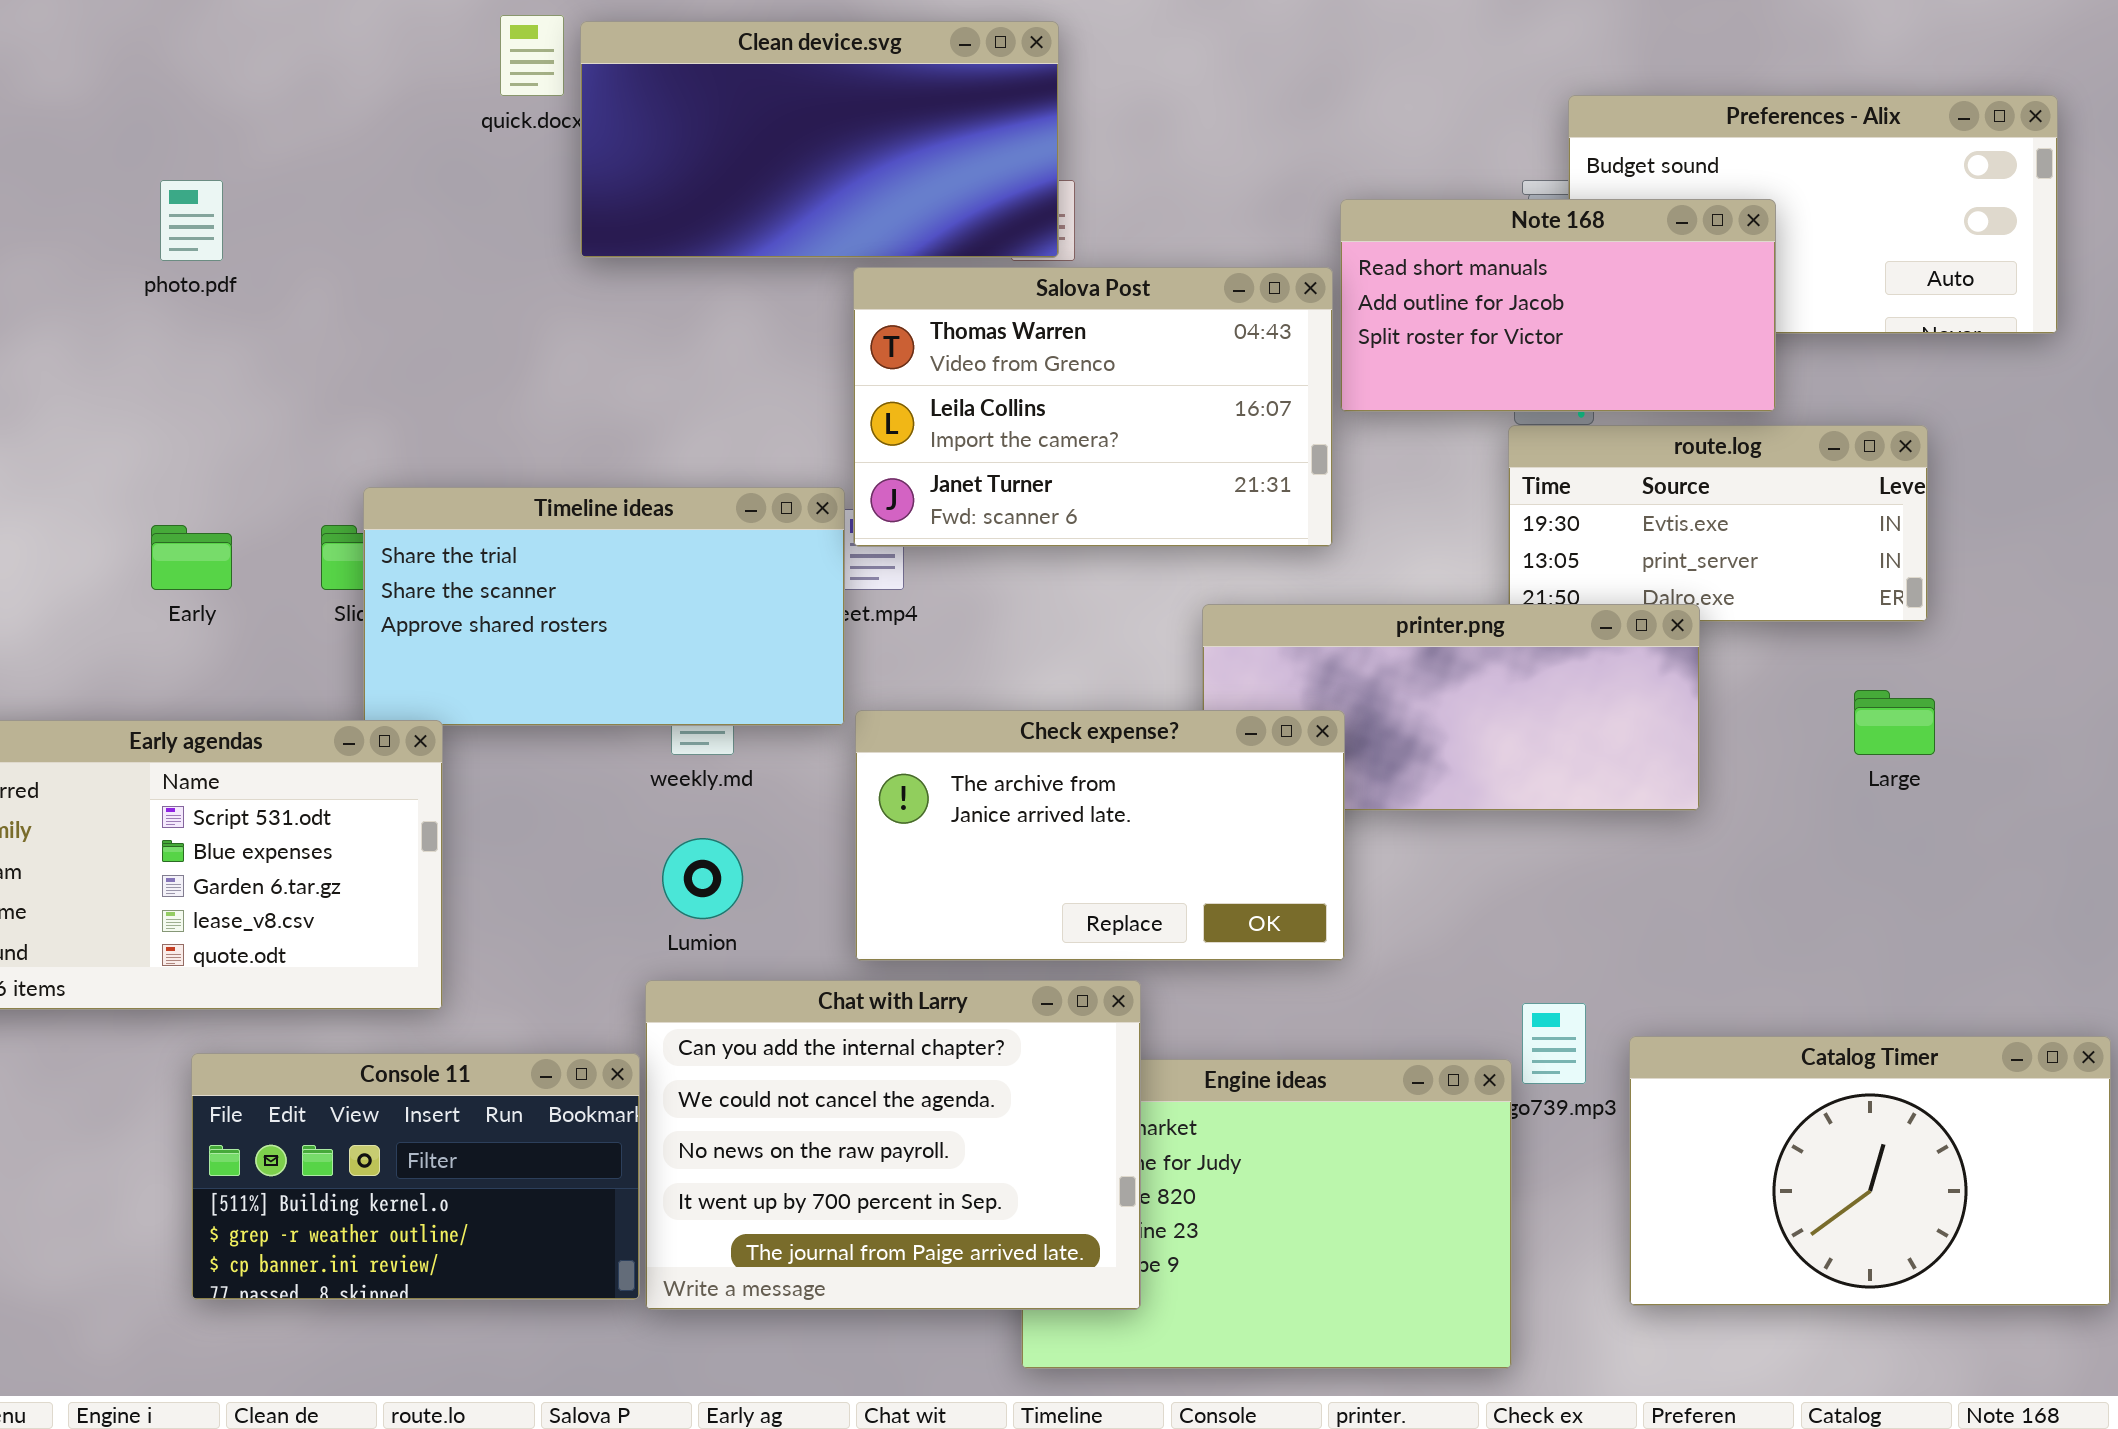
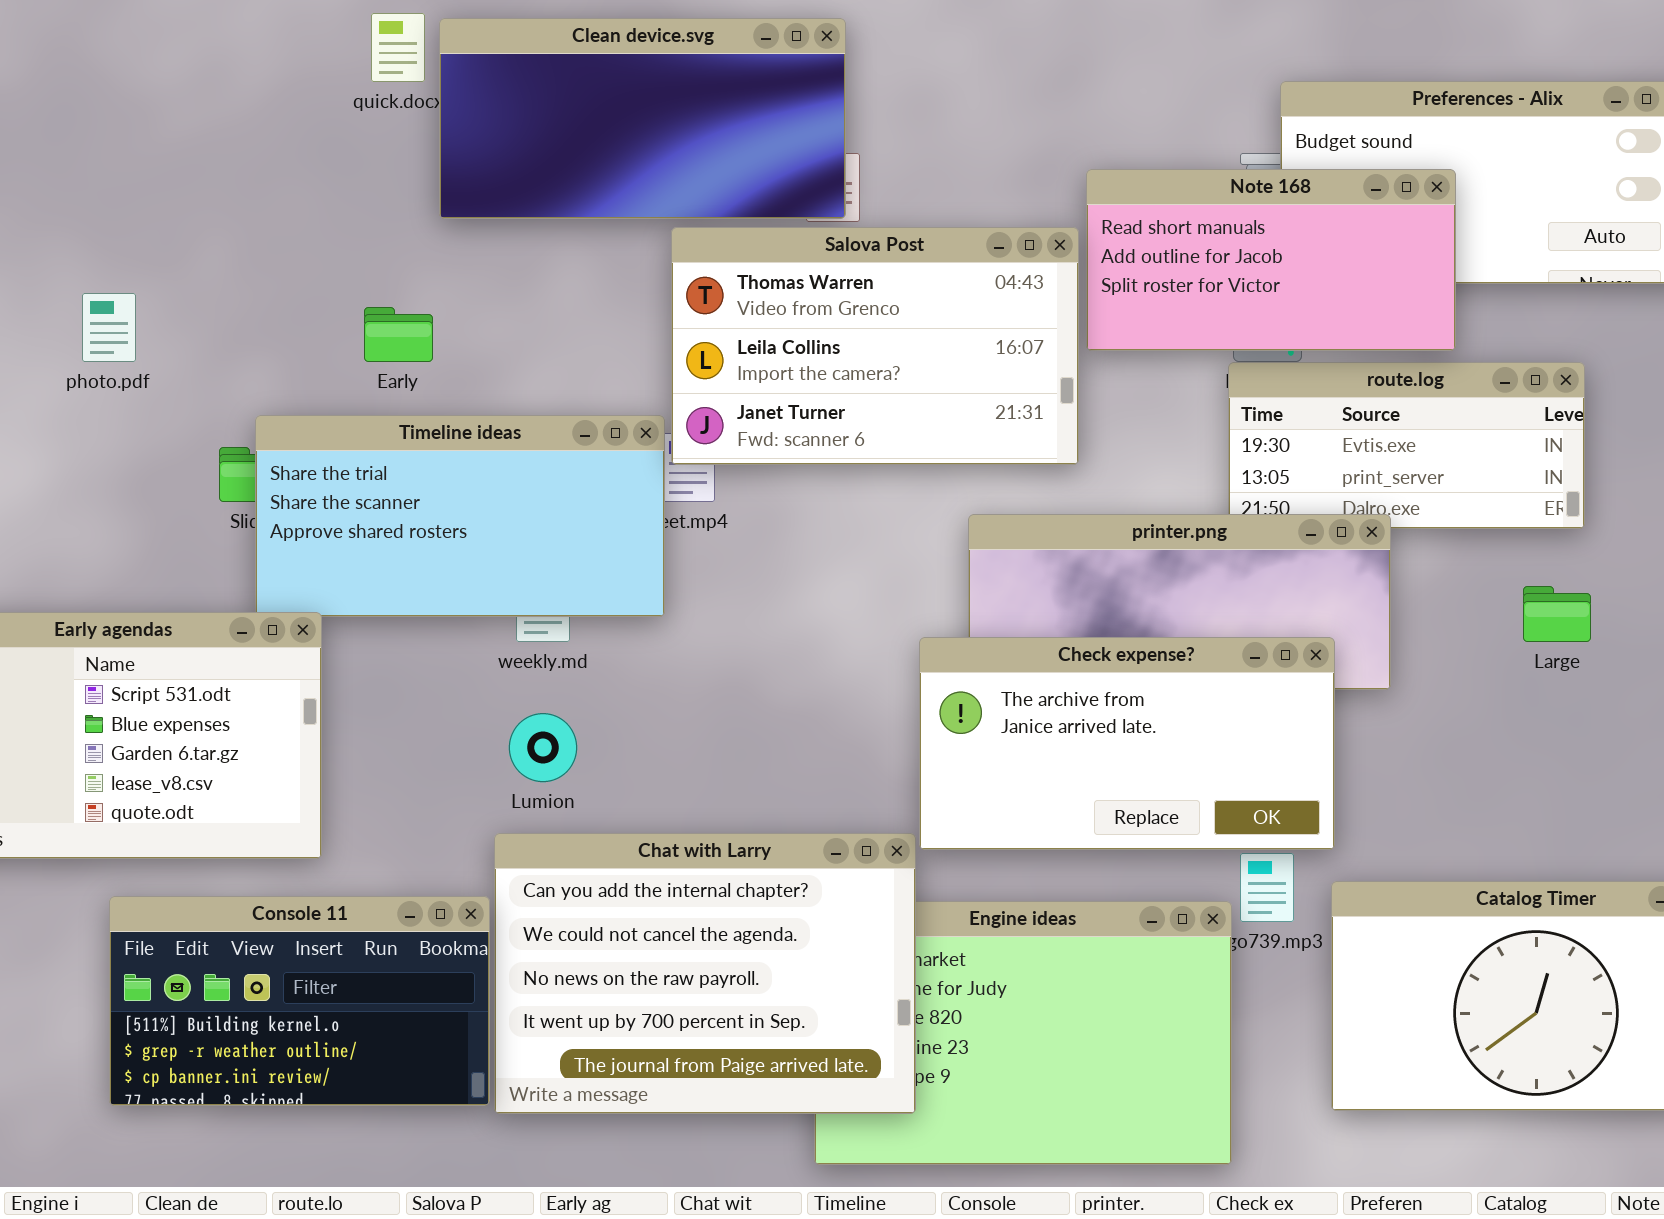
photo.pdf: [160,180,223,261] -> [82,293,136,362], moved
Early: [151,525,232,590] -> [364,307,433,362], moved
Check expense?: [855,710,1345,961] -> [919,637,1335,850], moved

